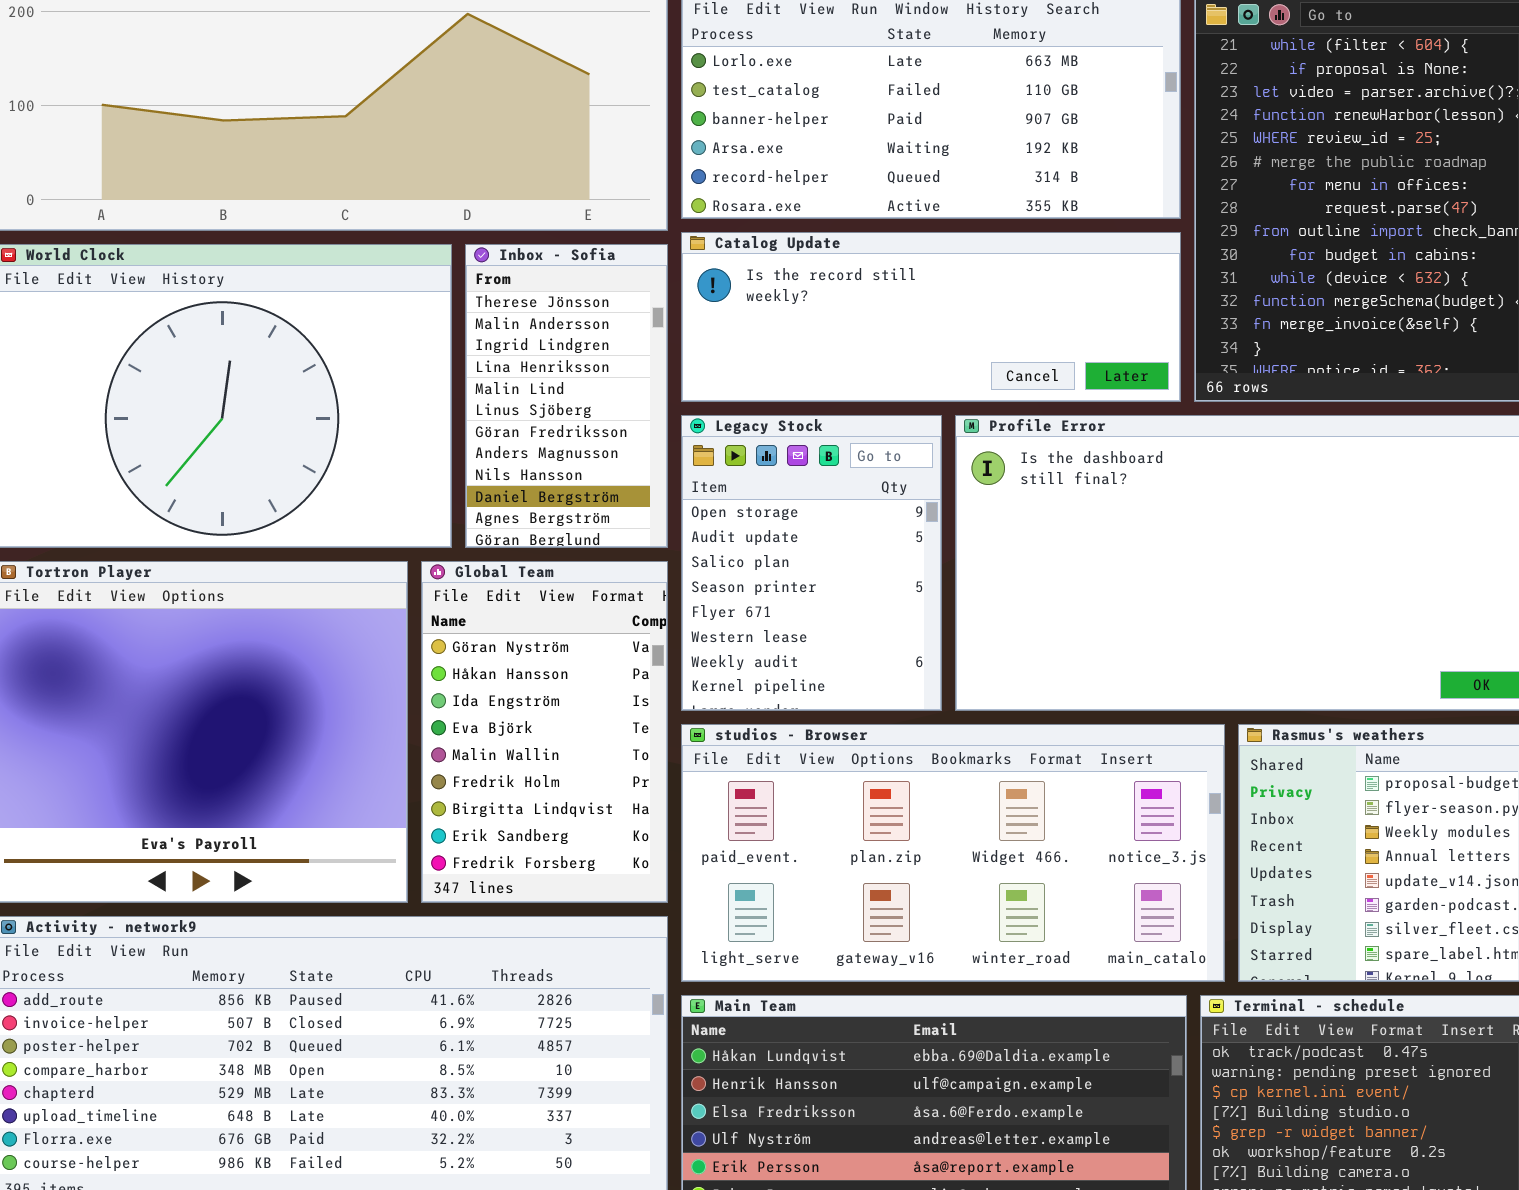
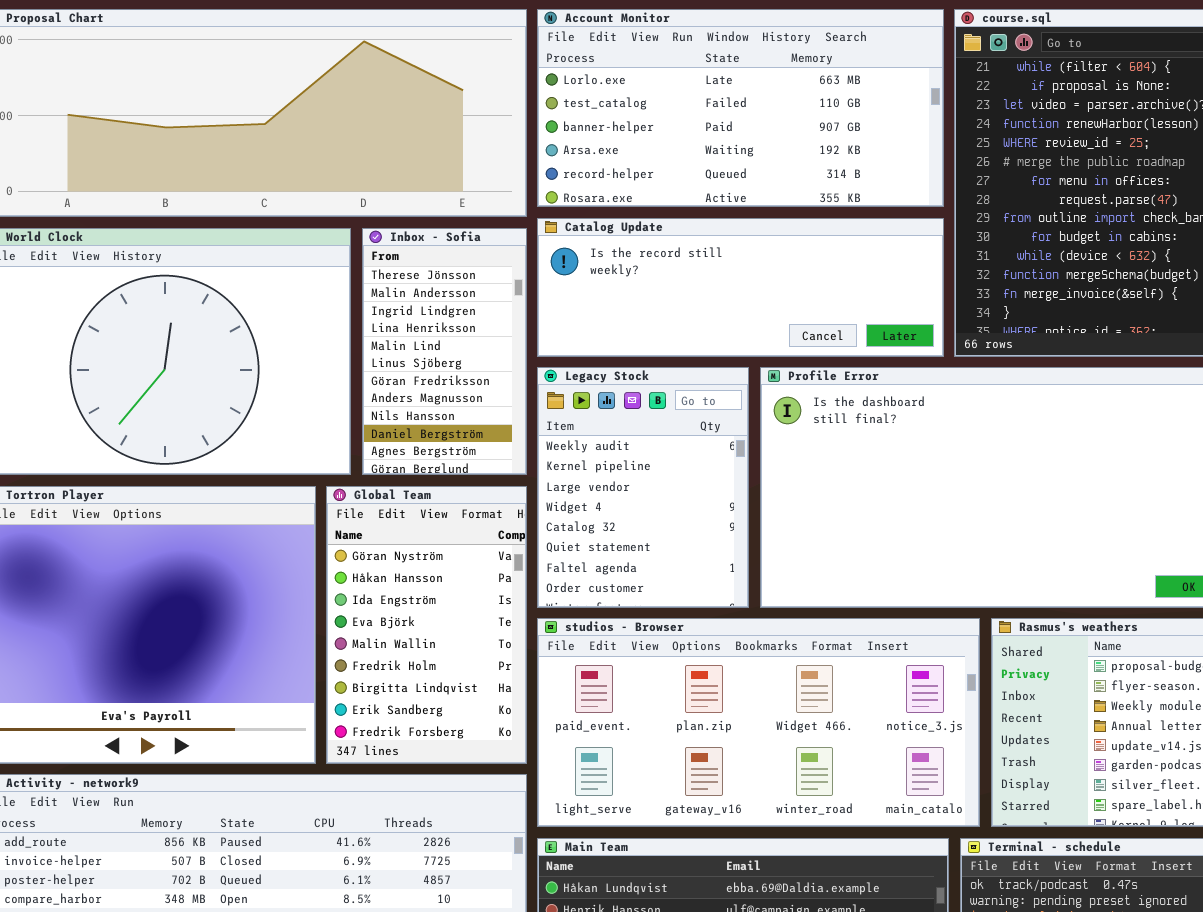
Legacy Stock: [681,415,942,711] -> [537,367,749,608], scrolled down 6 rows

